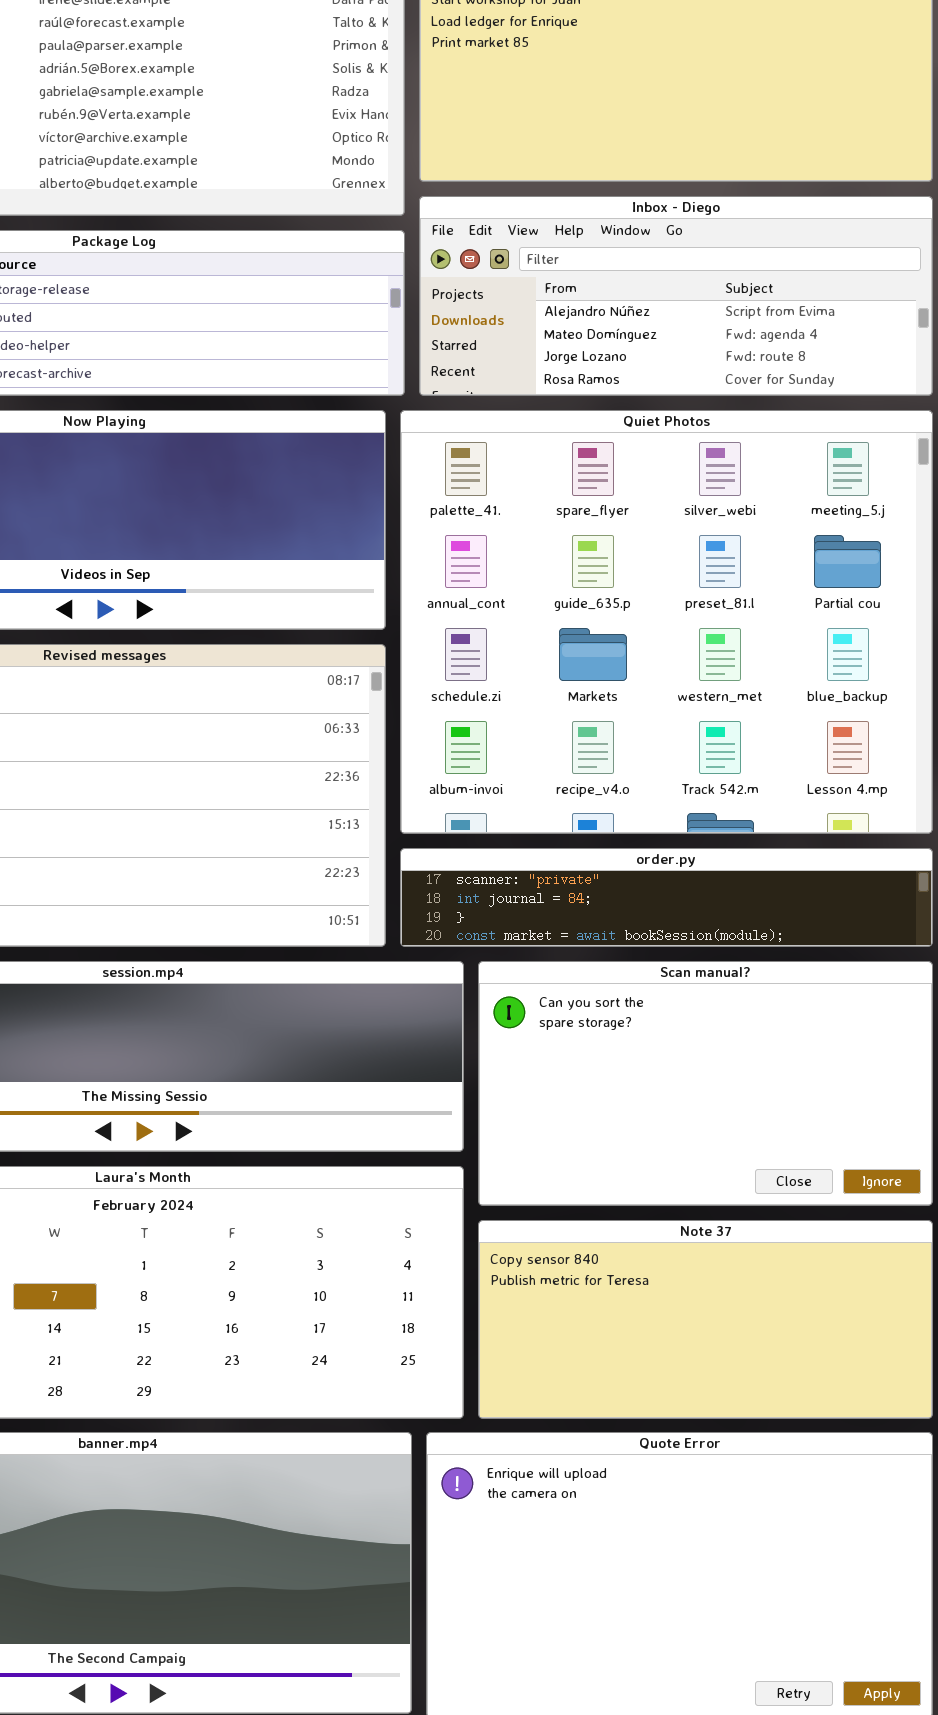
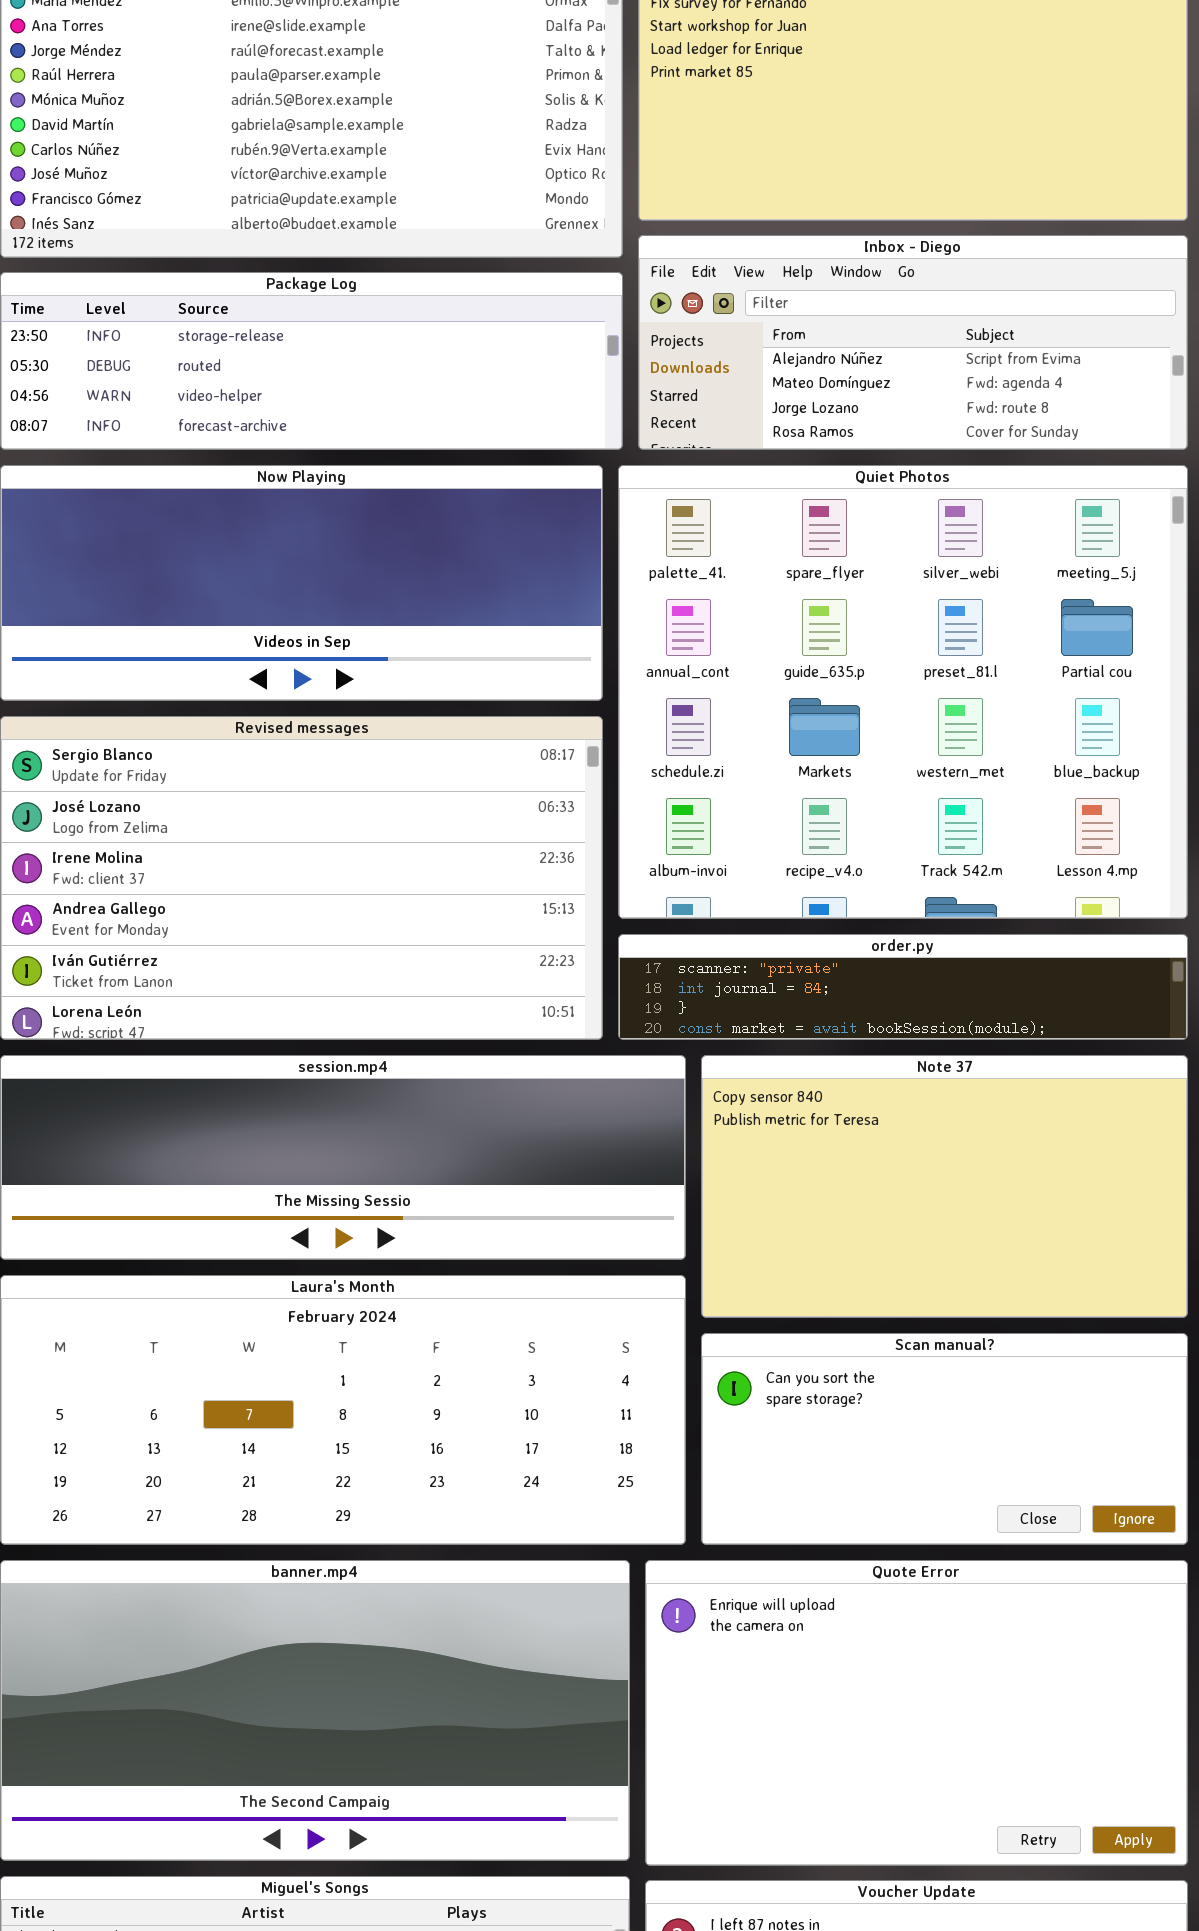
Scan manual?: [478,961,933,1206] -> [701,1333,1188,1545], moved, resized
Note 37: [478,1220,933,1419] -> [701,1055,1188,1318], moved, resized

